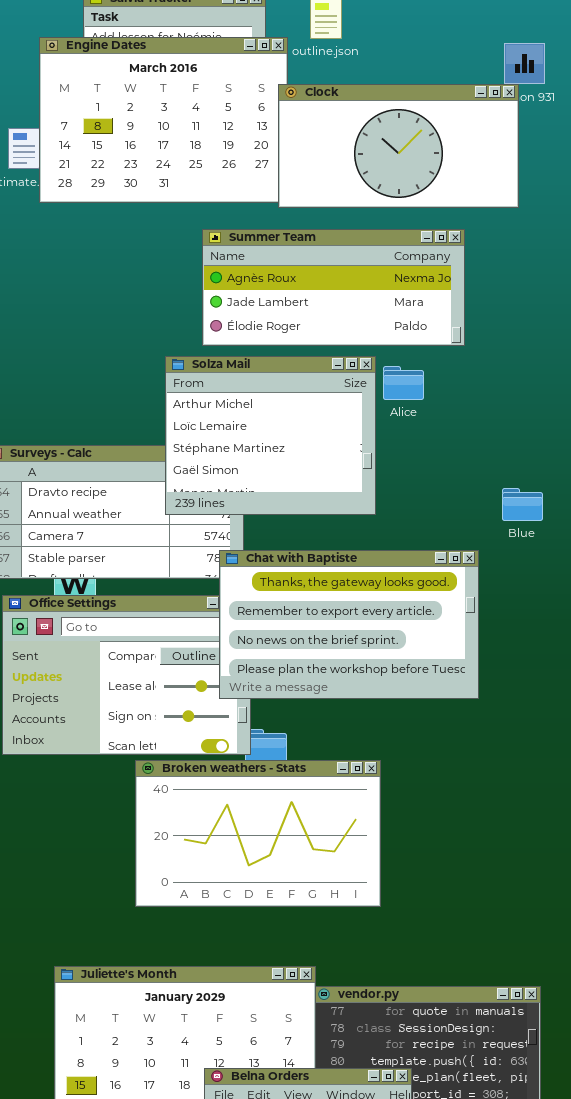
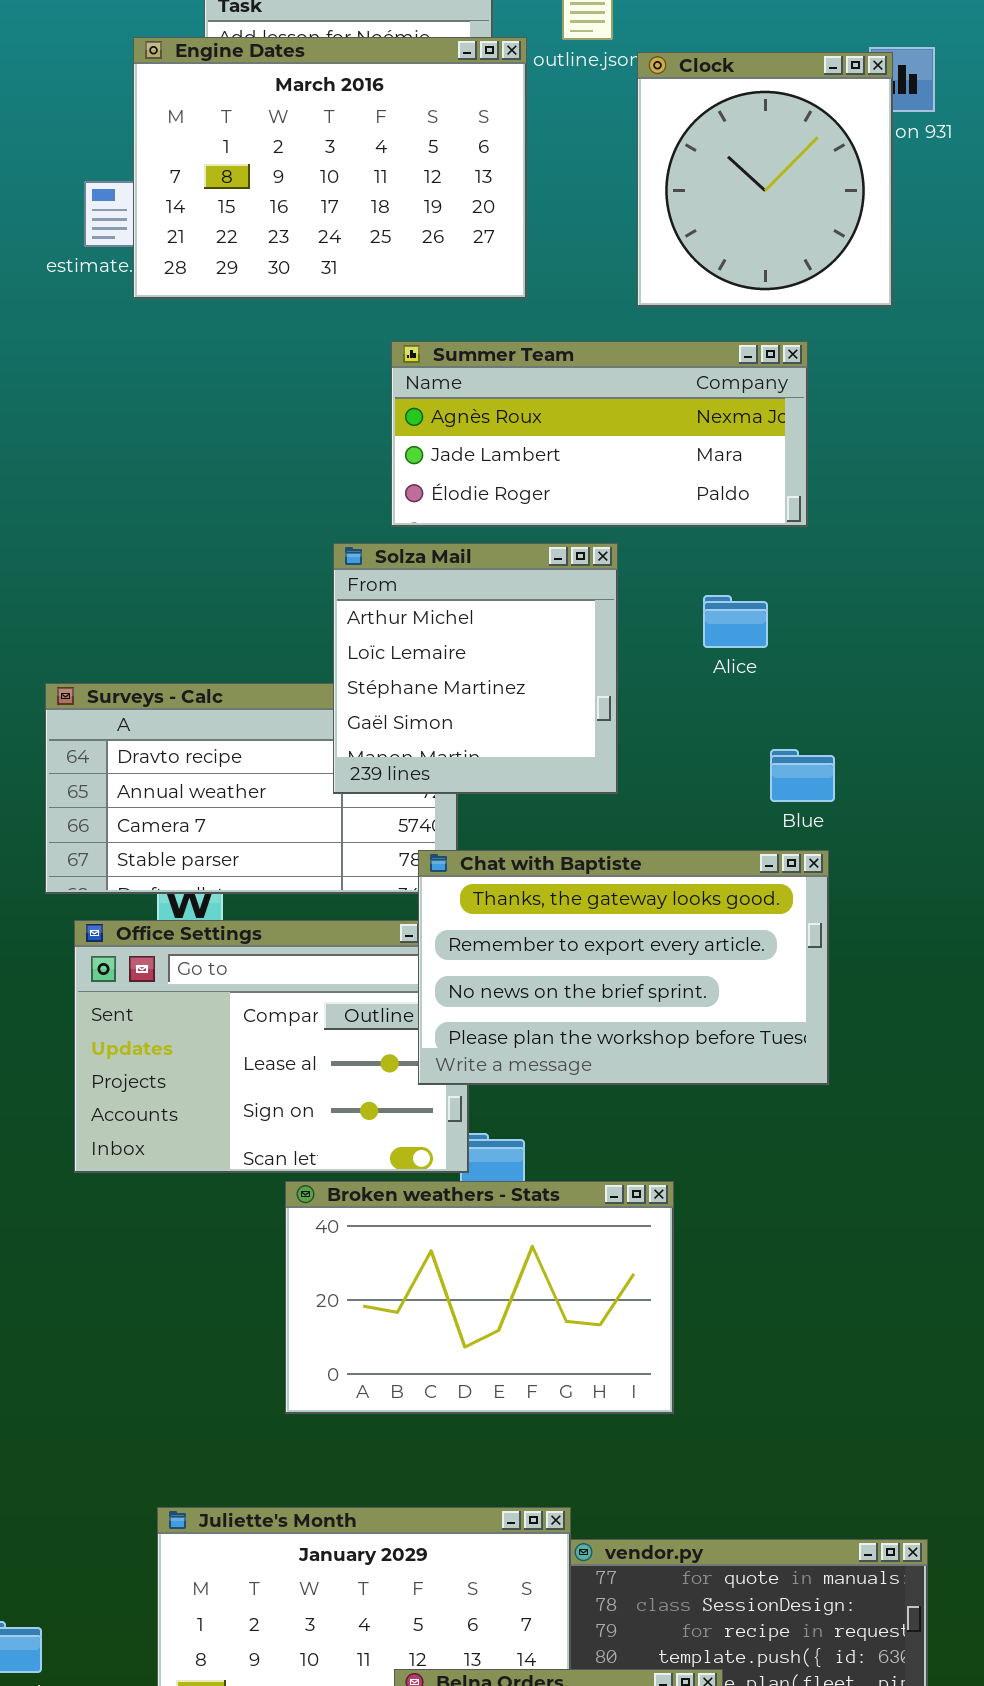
Clock: [278,84,519,208] -> [637,52,893,307], resized
Solza Mail: [165,356,376,515] -> [333,543,618,794], resized
Alice: [383,366,424,400] -> [703,595,768,648], moved
Blue: [502,488,543,521] -> [770,749,835,802], moved

